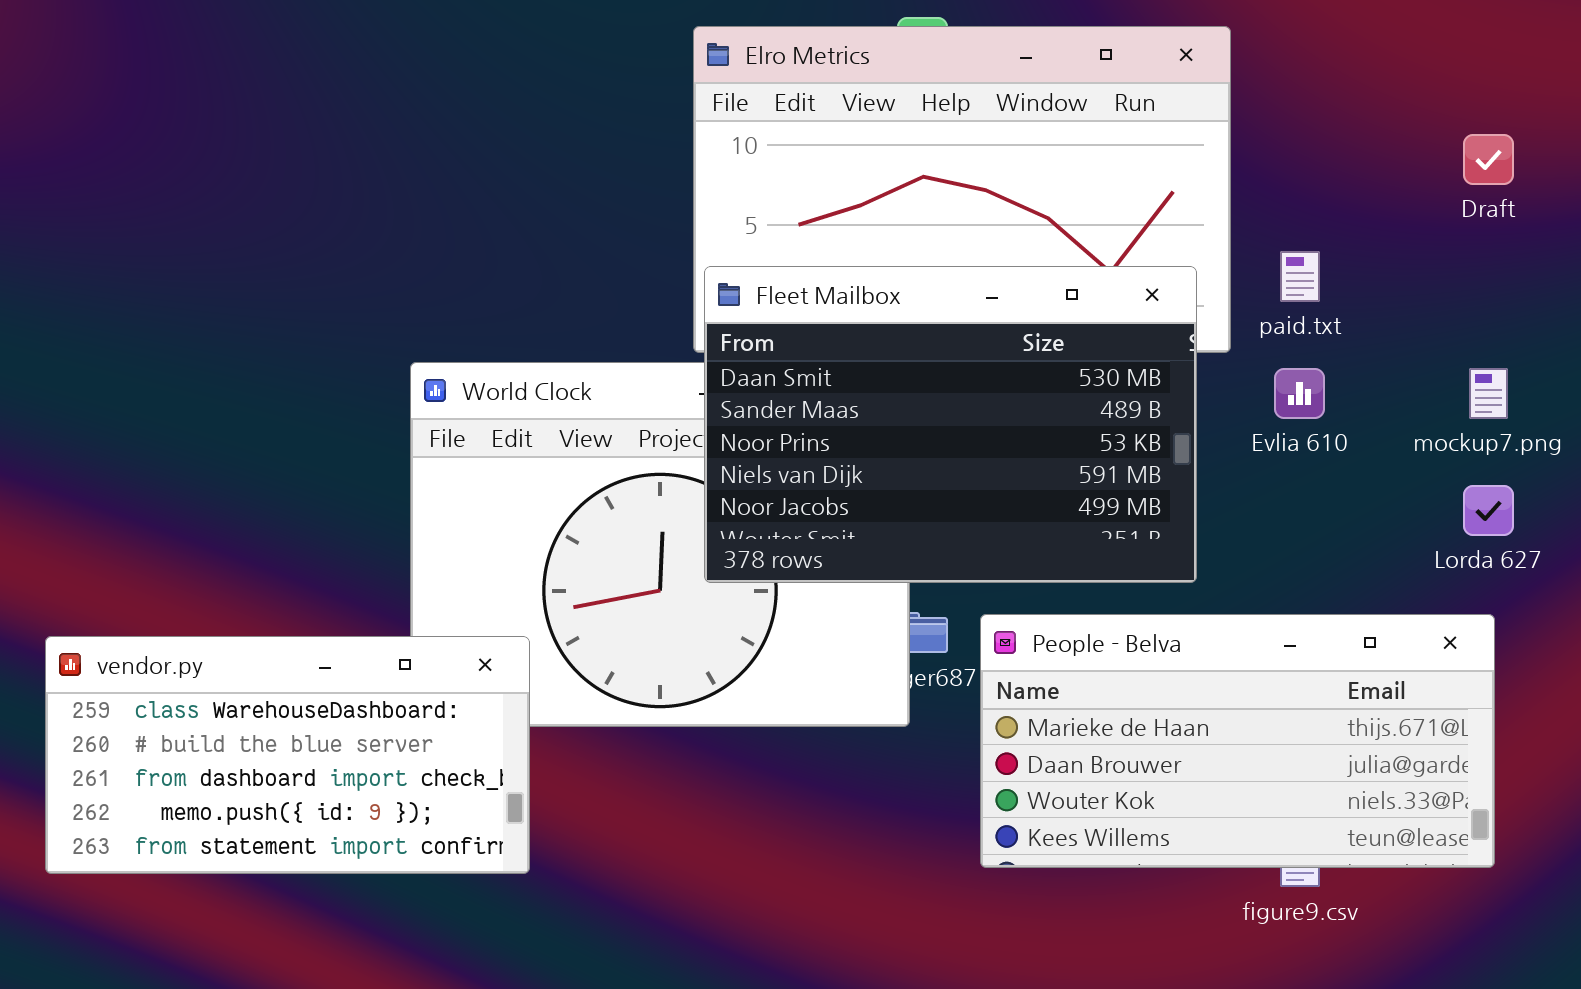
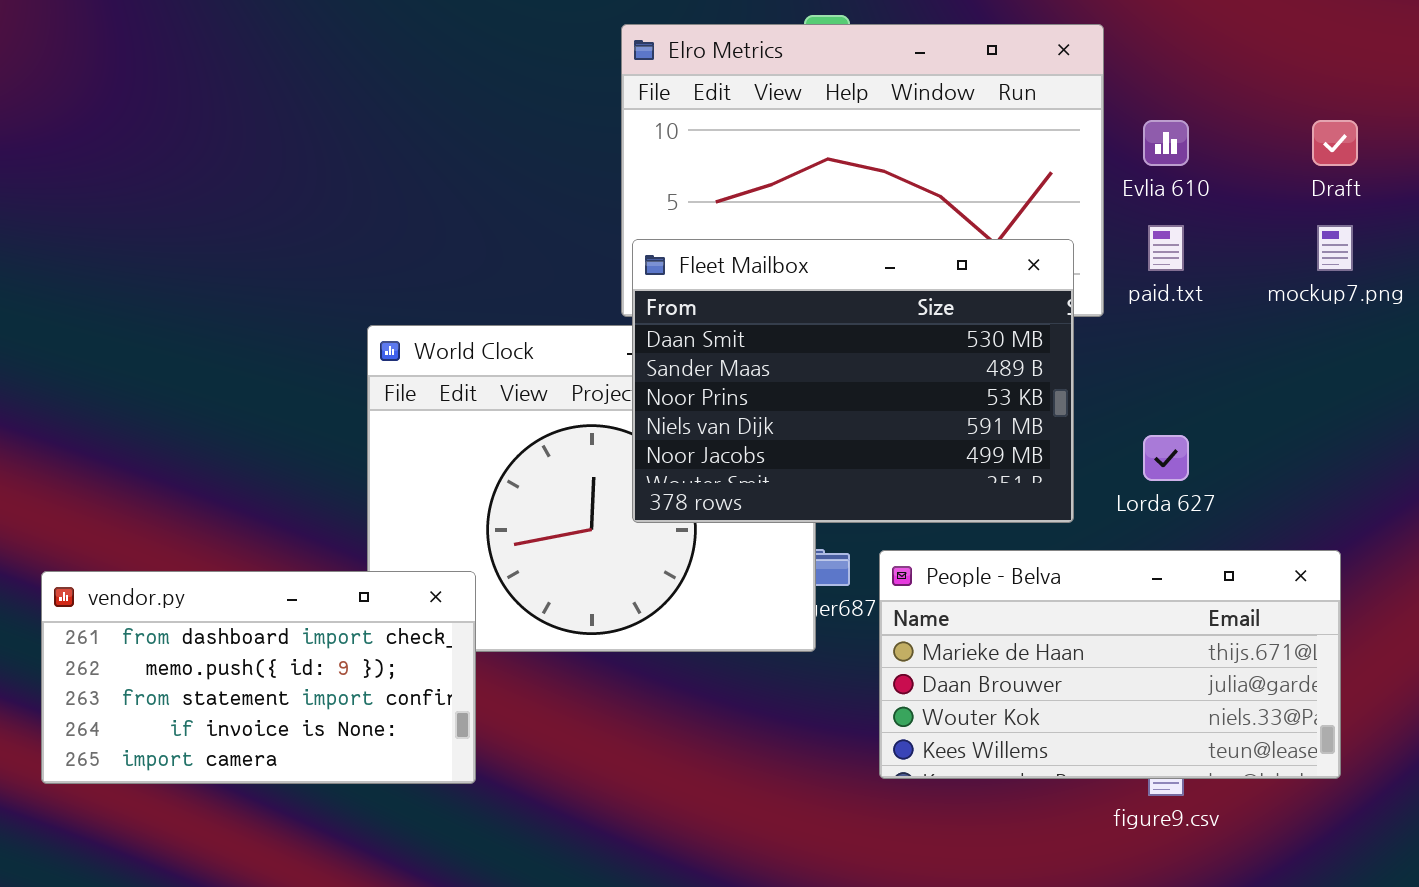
Evlia 610: [1274,368,1325,419] -> [1143,120,1189,166], moved
mockup7.png: [1469,368,1508,419] -> [1317,225,1353,271], moved
Lorda 627: [1463,485,1514,536] -> [1143,435,1189,481], moved
vendor.py: [45,636,530,874] -> [41,571,476,784], scrolled down 2 rows

